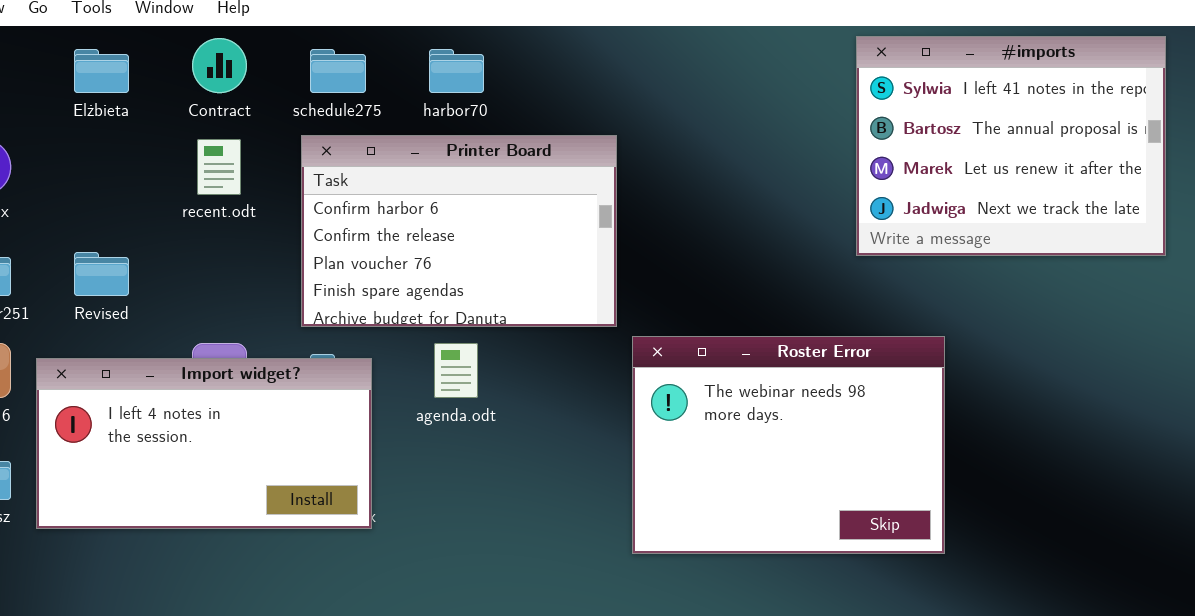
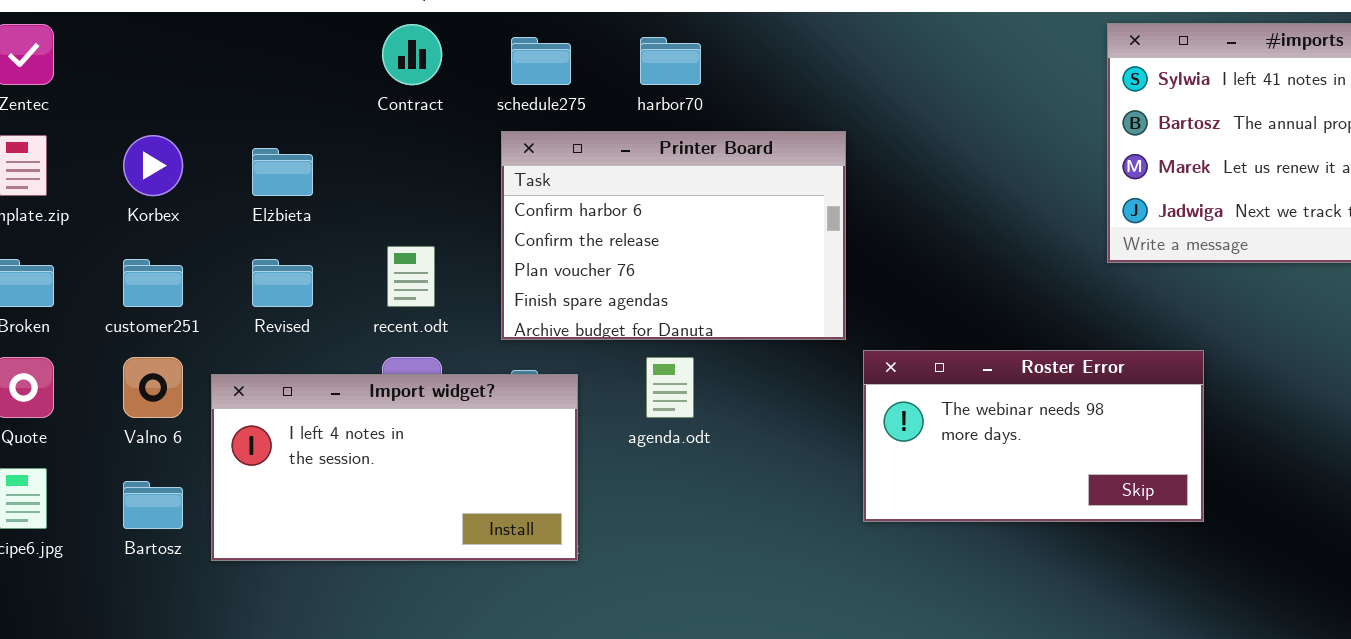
Elżbieta: [74,49,129,93] -> [252,148,313,196], moved
recent.odt: [197,139,241,195] -> [387,246,435,307], moved
Roster Error: [632,336,945,554] -> [863,350,1204,522], resized

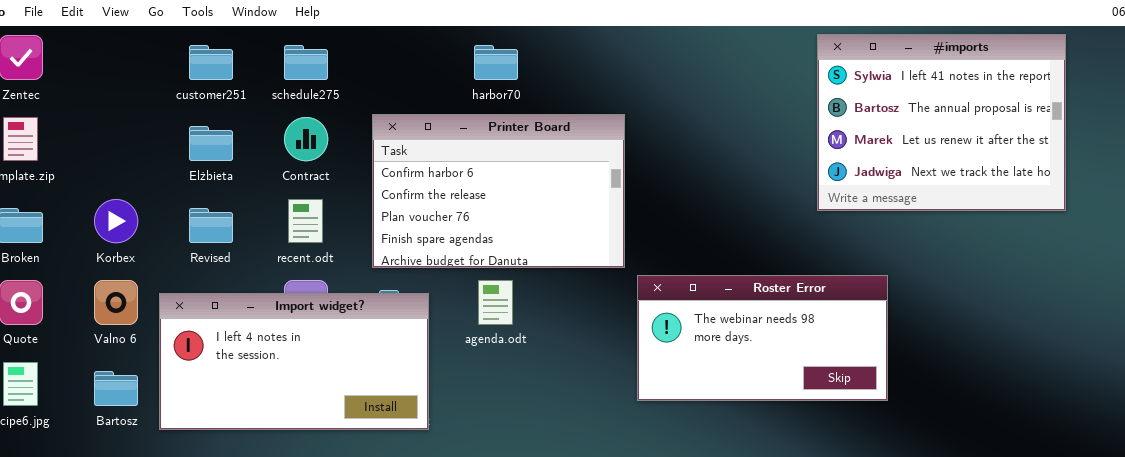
Contract: [382,24,442,85] -> [284,117,328,161], moved
schedule275: [511,37,571,85] -> [284,45,328,80], moved
Korbex: [123,135,183,196] -> [94,199,138,243], moved
customer251: [123,259,183,307] -> [189,45,233,80], moved

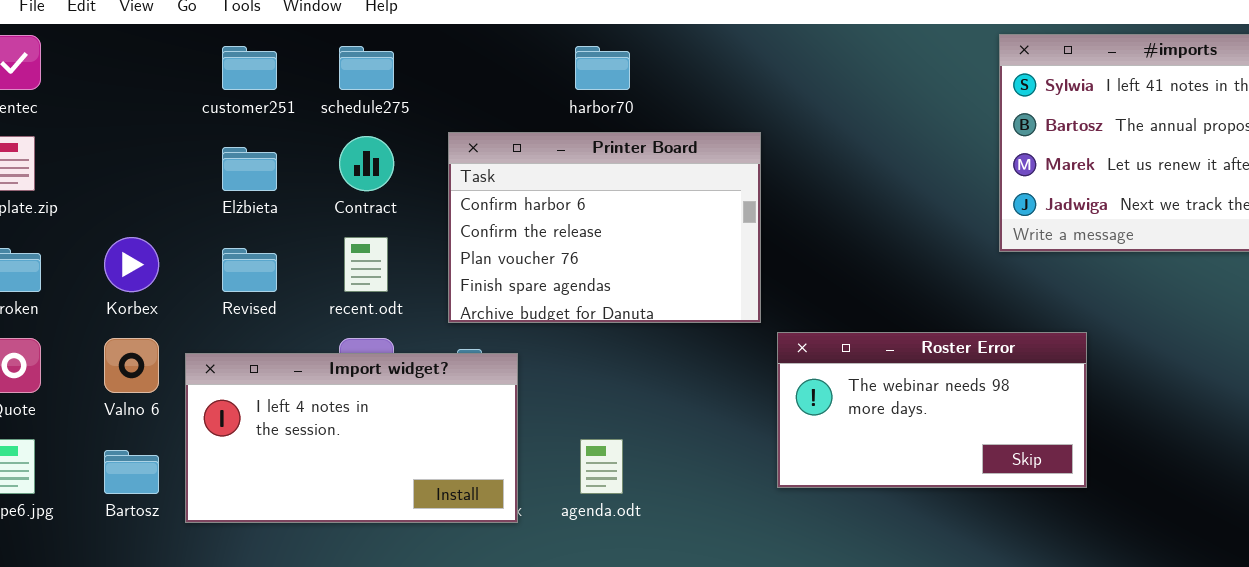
agenda.odt: [478,280,513,325] -> [580,439,623,494], moved

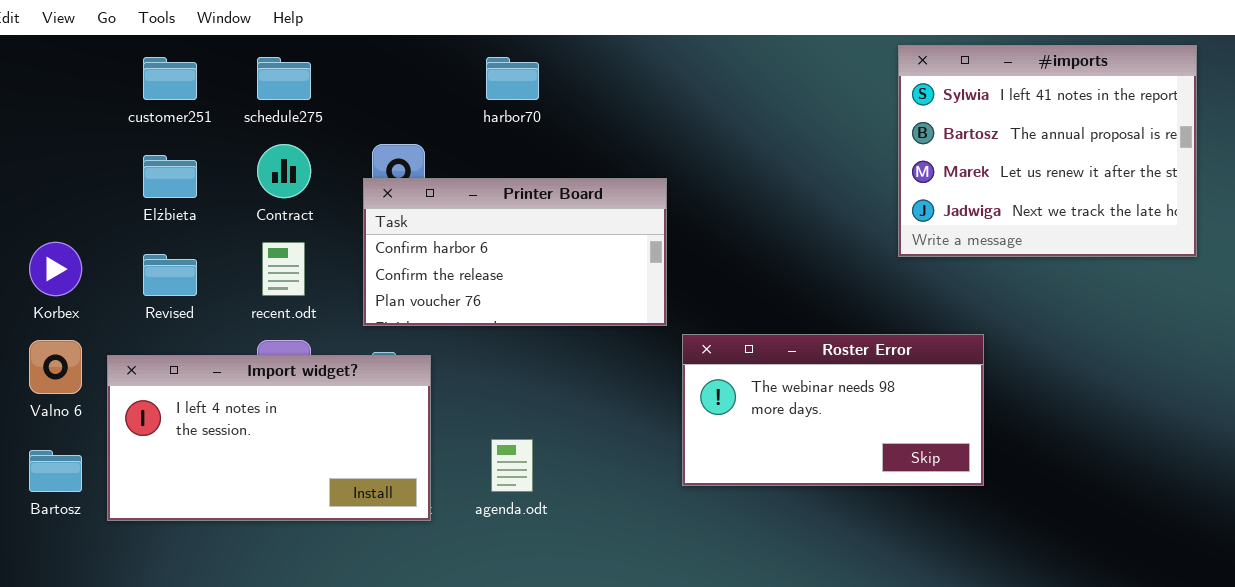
Printer Board: [448,132,761,323] -> [363,178,667,326], resized

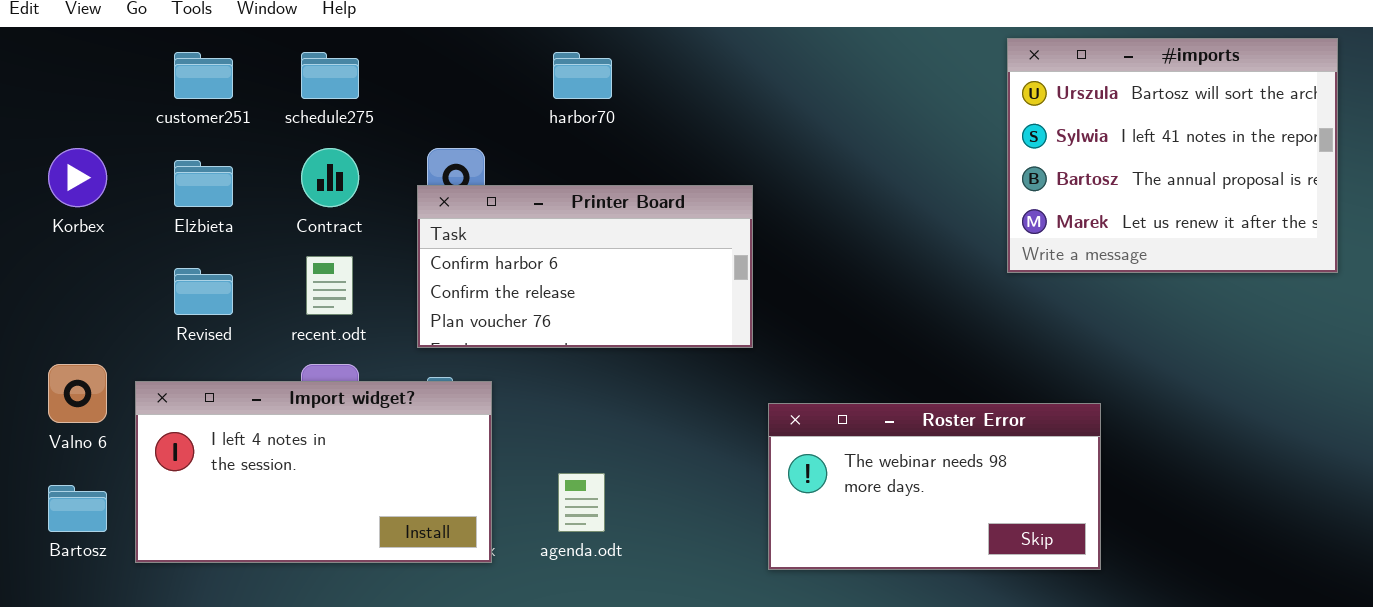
#imports: [898,45,1197,257] -> [1007,38,1338,273], scrolled up 1 row
Korbex: [29,242,82,296] -> [48,148,107,207], moved
Roster Error: [682,334,984,486] -> [768,403,1101,570], moved

